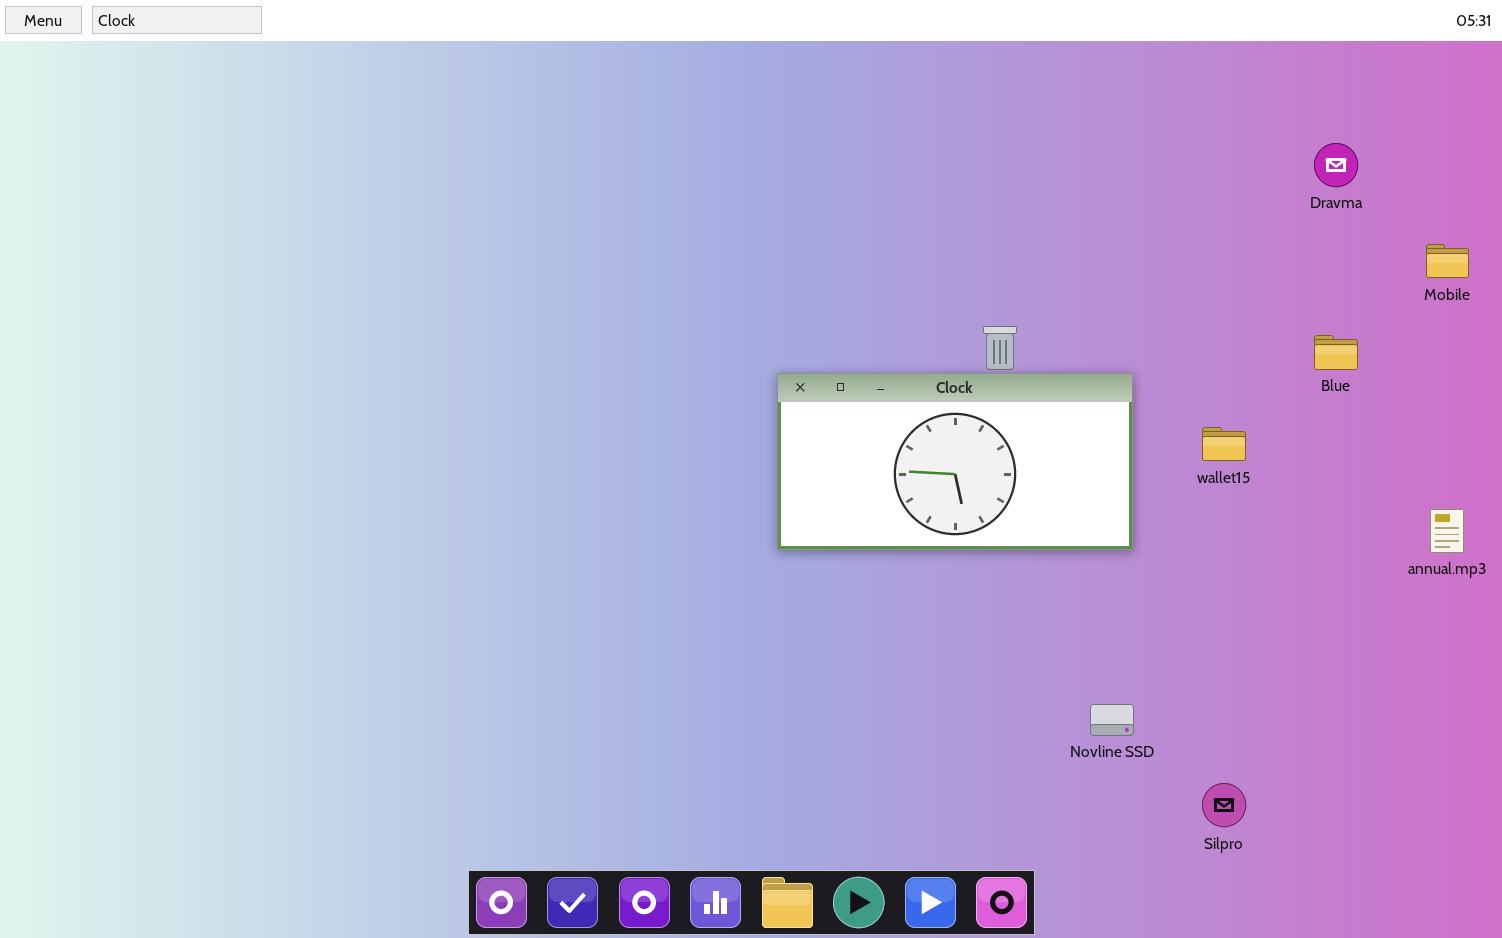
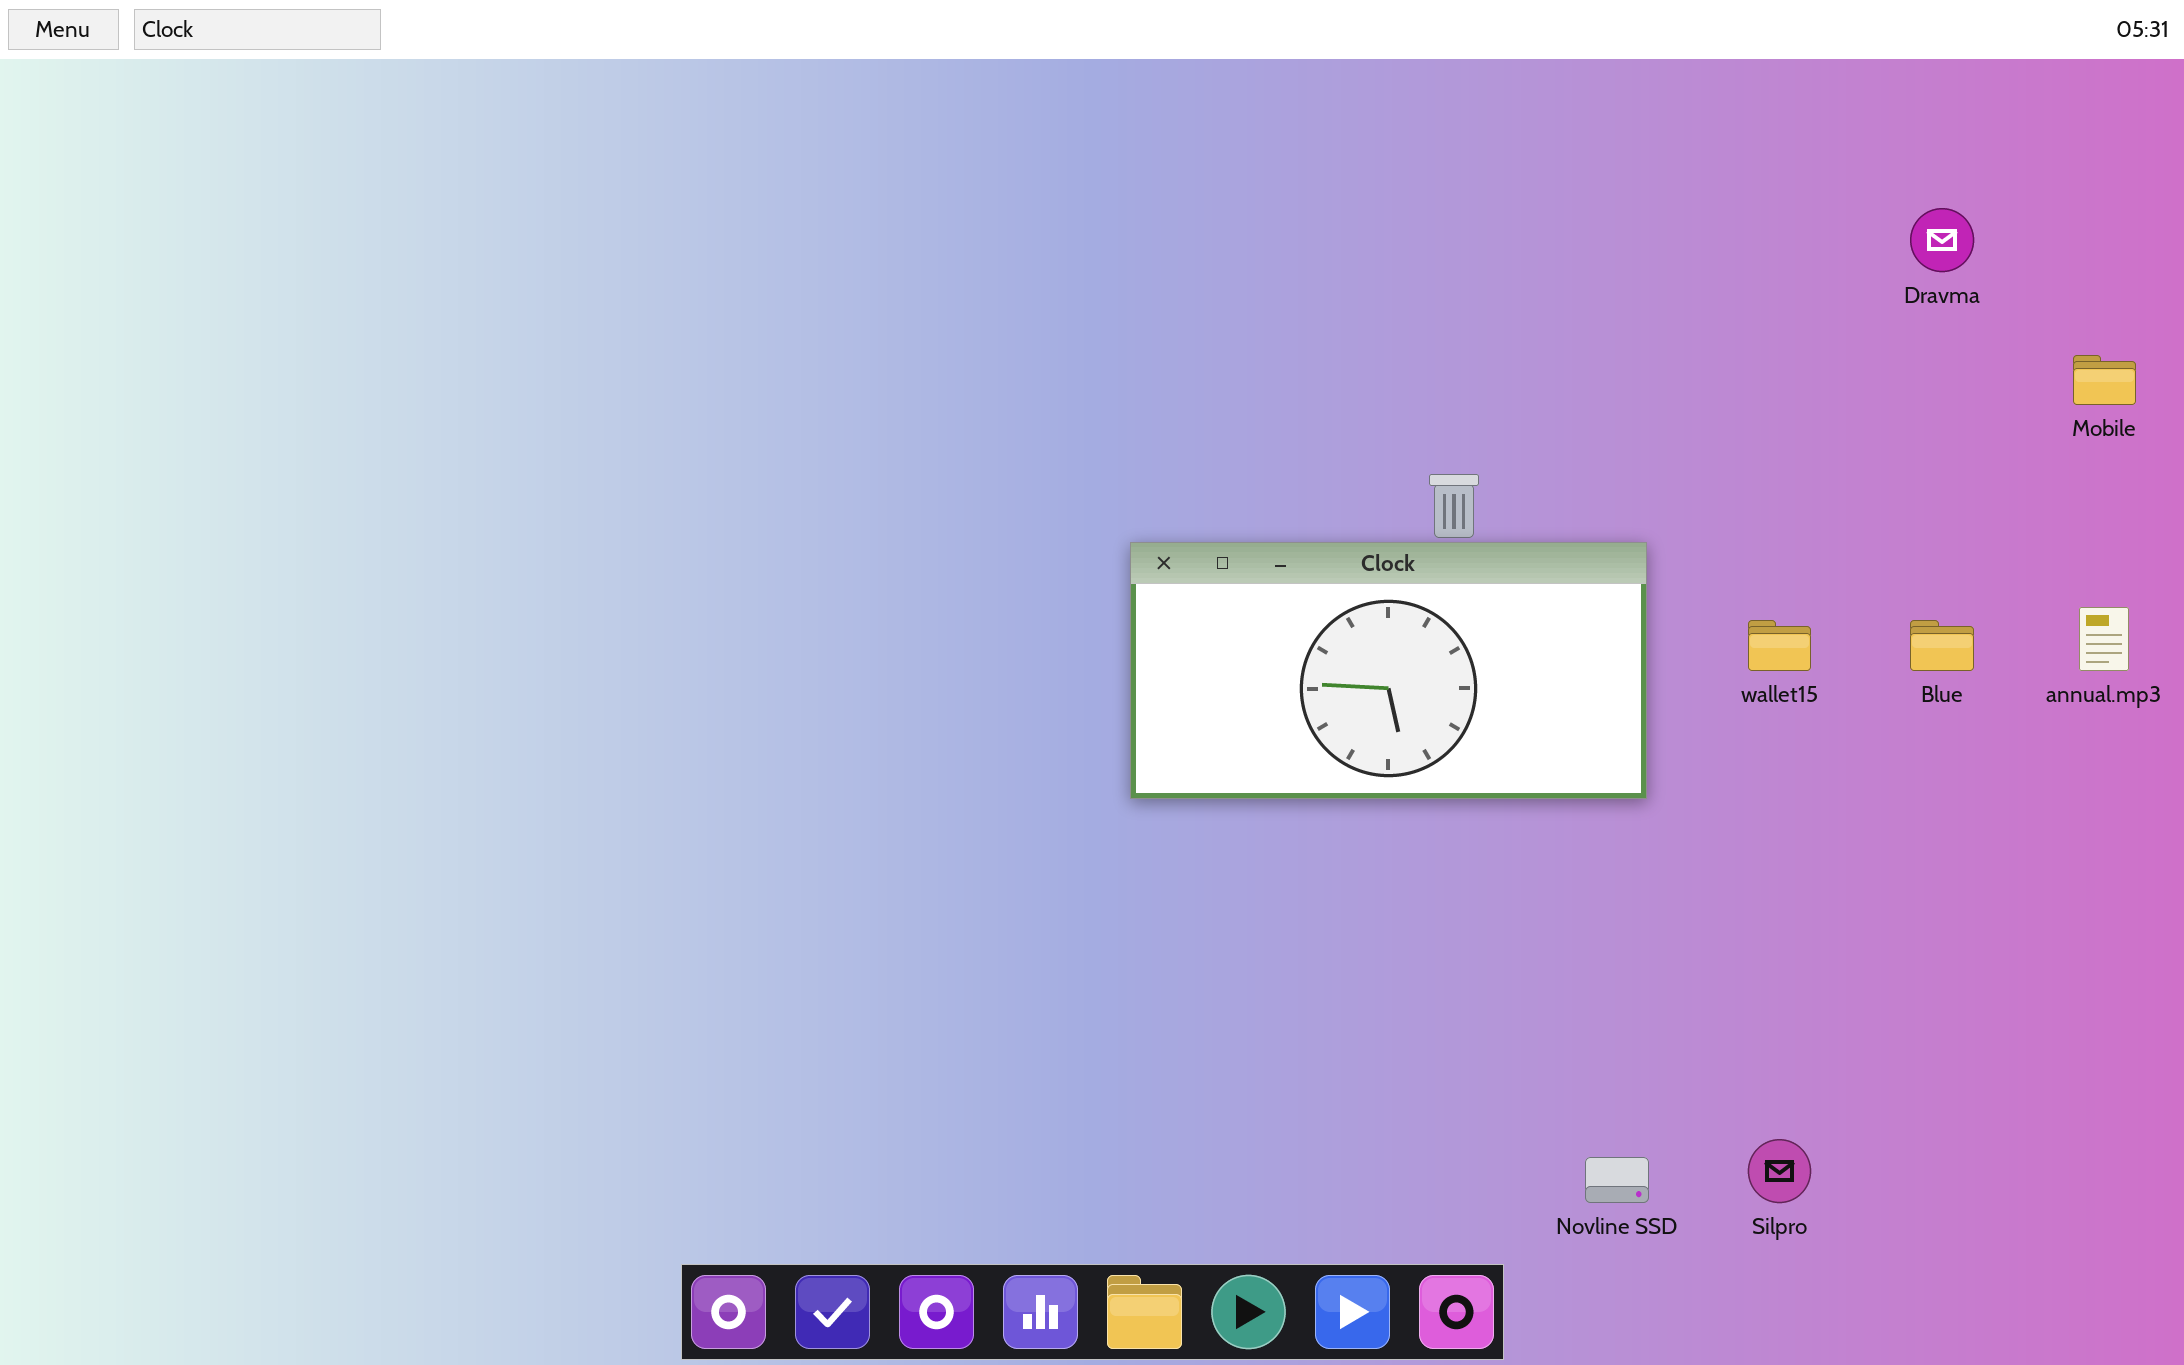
Blue: [1314,335,1358,370] -> [1910,620,1974,671], moved
annual.mp3: [1430,509,1464,553] -> [2079,607,2129,671], moved
Novline SSD: [1090,704,1134,736] -> [1585,1157,1649,1203], moved

